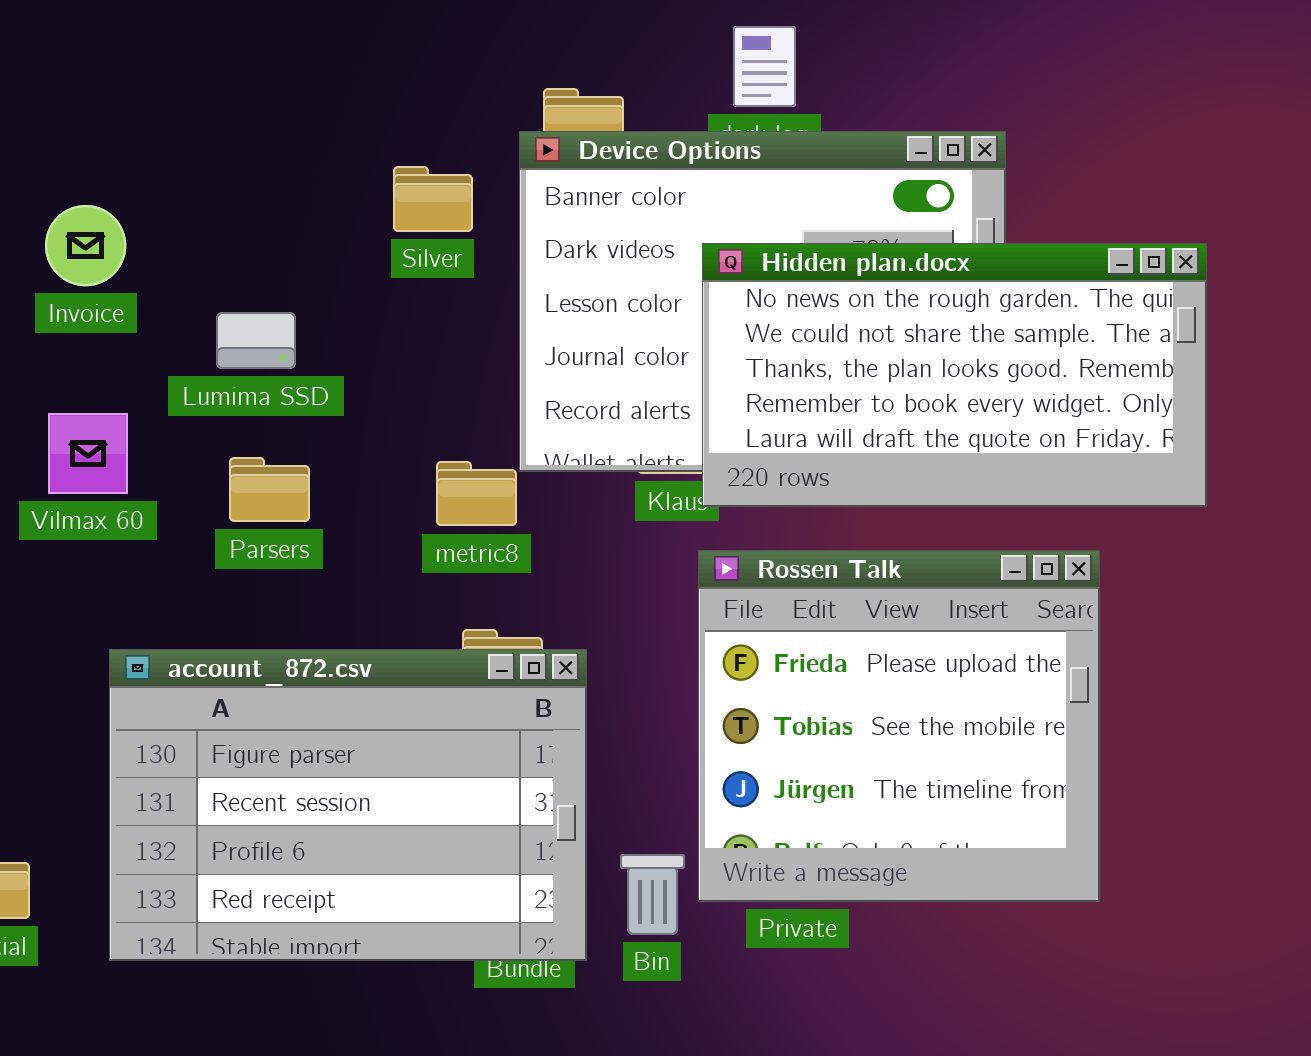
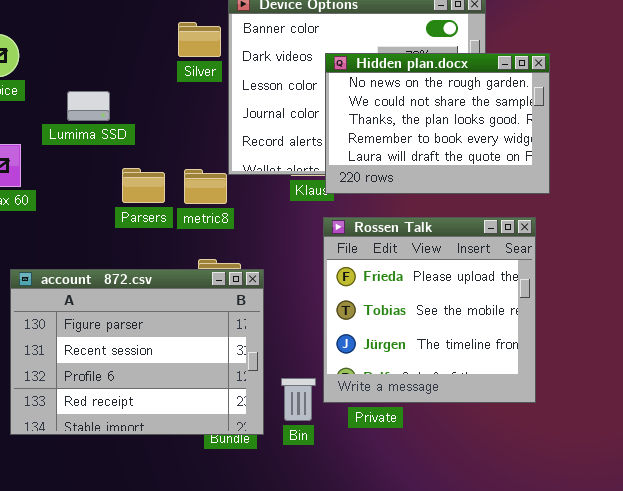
Silver: [393,166,473,232] -> [178,22,221,57], moved
Hidden plan.docx: [702,243,1207,507] -> [325,53,550,194], resized
Parsers: [229,457,310,522] -> [122,168,165,203], moved

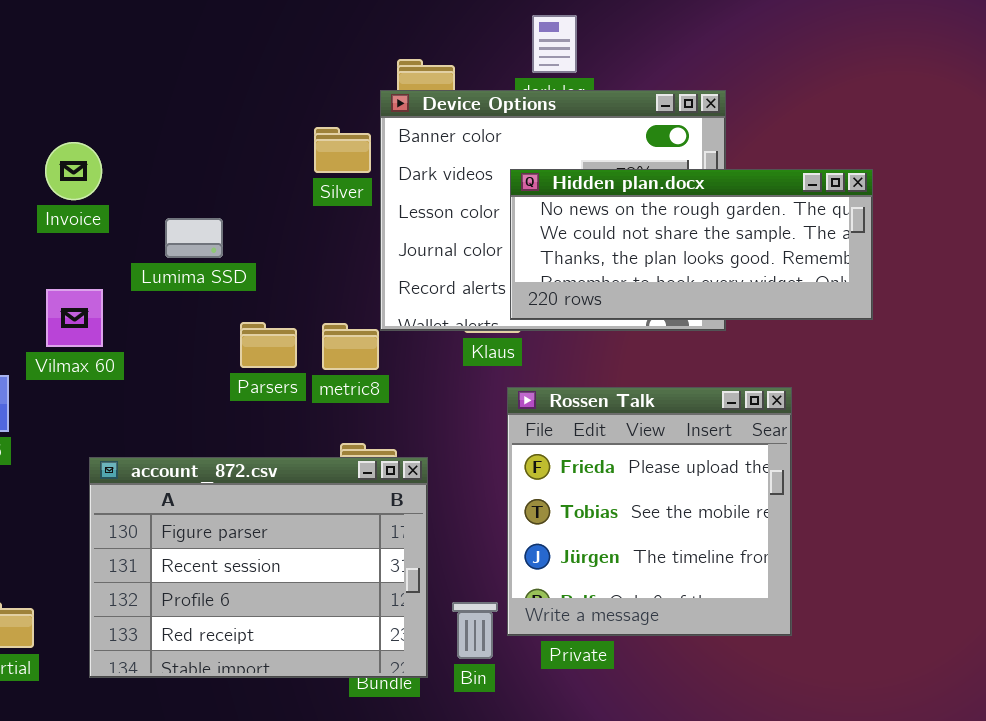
Hidden plan.docx: [325,53,550,194] -> [510,169,873,320], resized

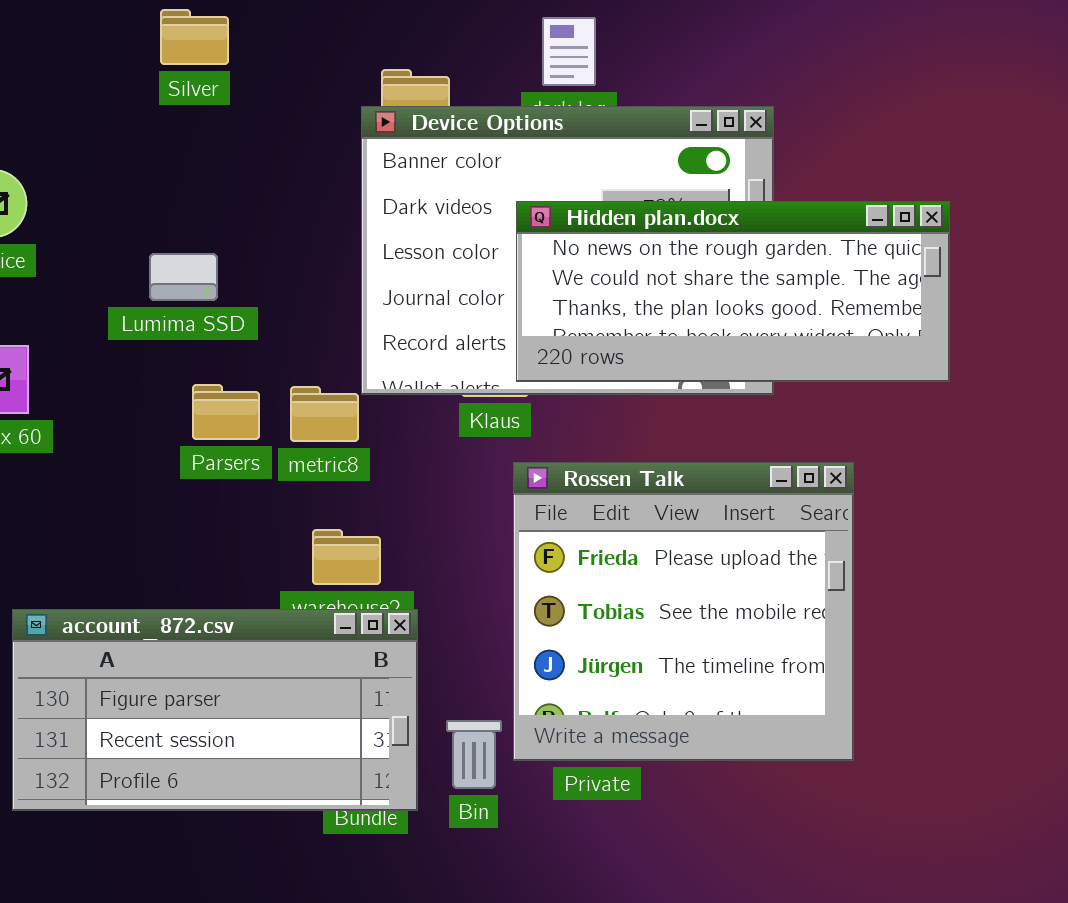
Silver: [314,127,371,173] -> [160,9,229,65], moved
Lumima SSD: [165,218,223,258] -> [149,253,218,301], moved
account_872.csv: [89,457,428,678] -> [12,609,418,811], resized

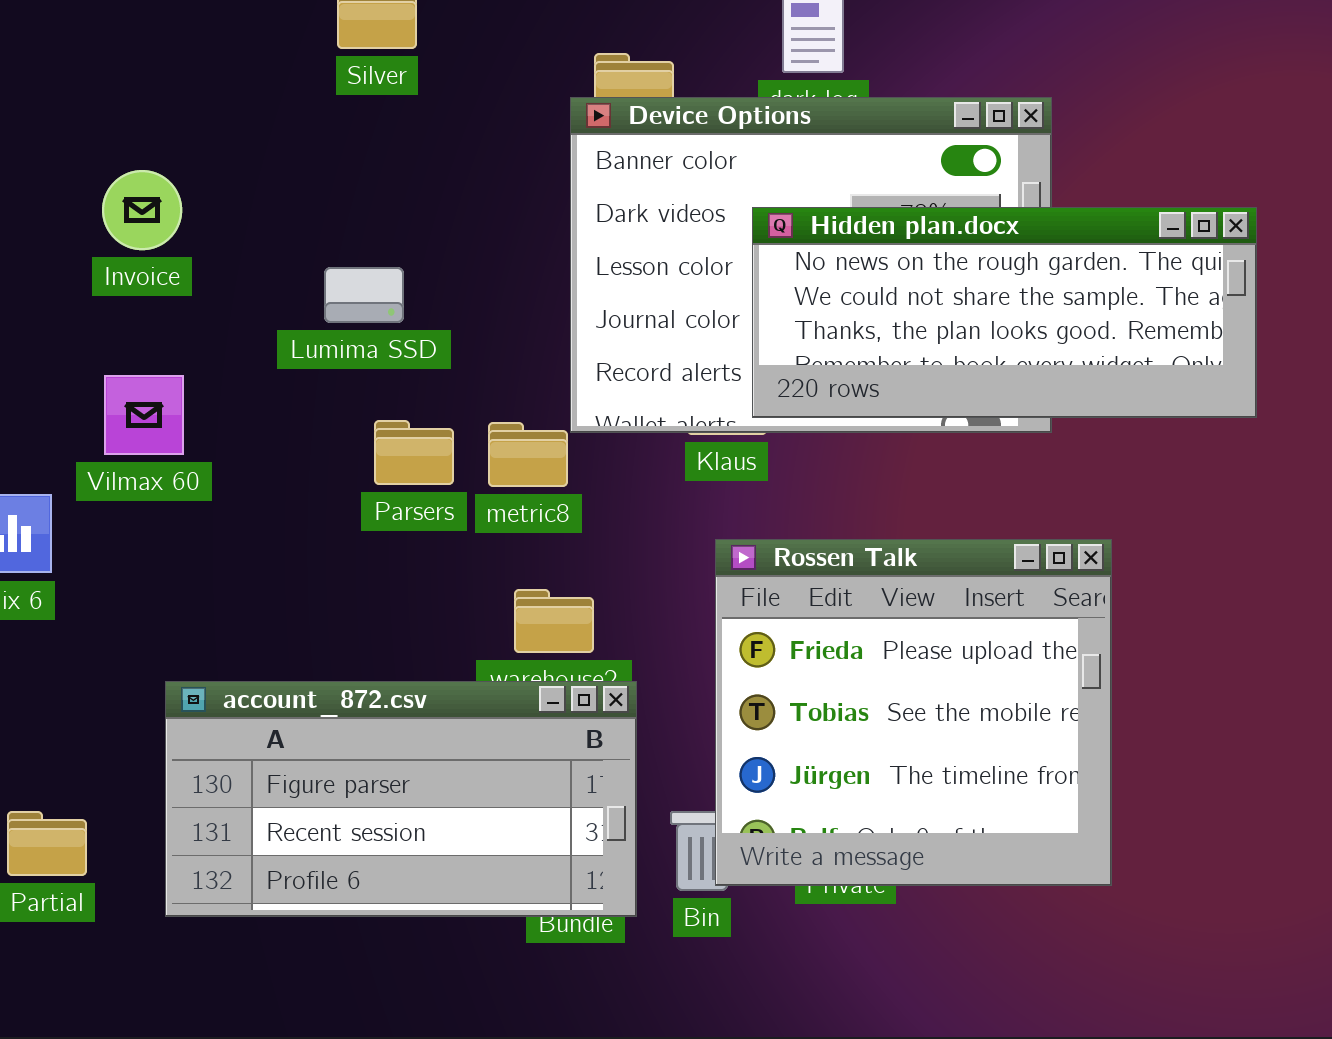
Rossen Talk: [513,462,854,761] -> [715,539,1112,886], moved

